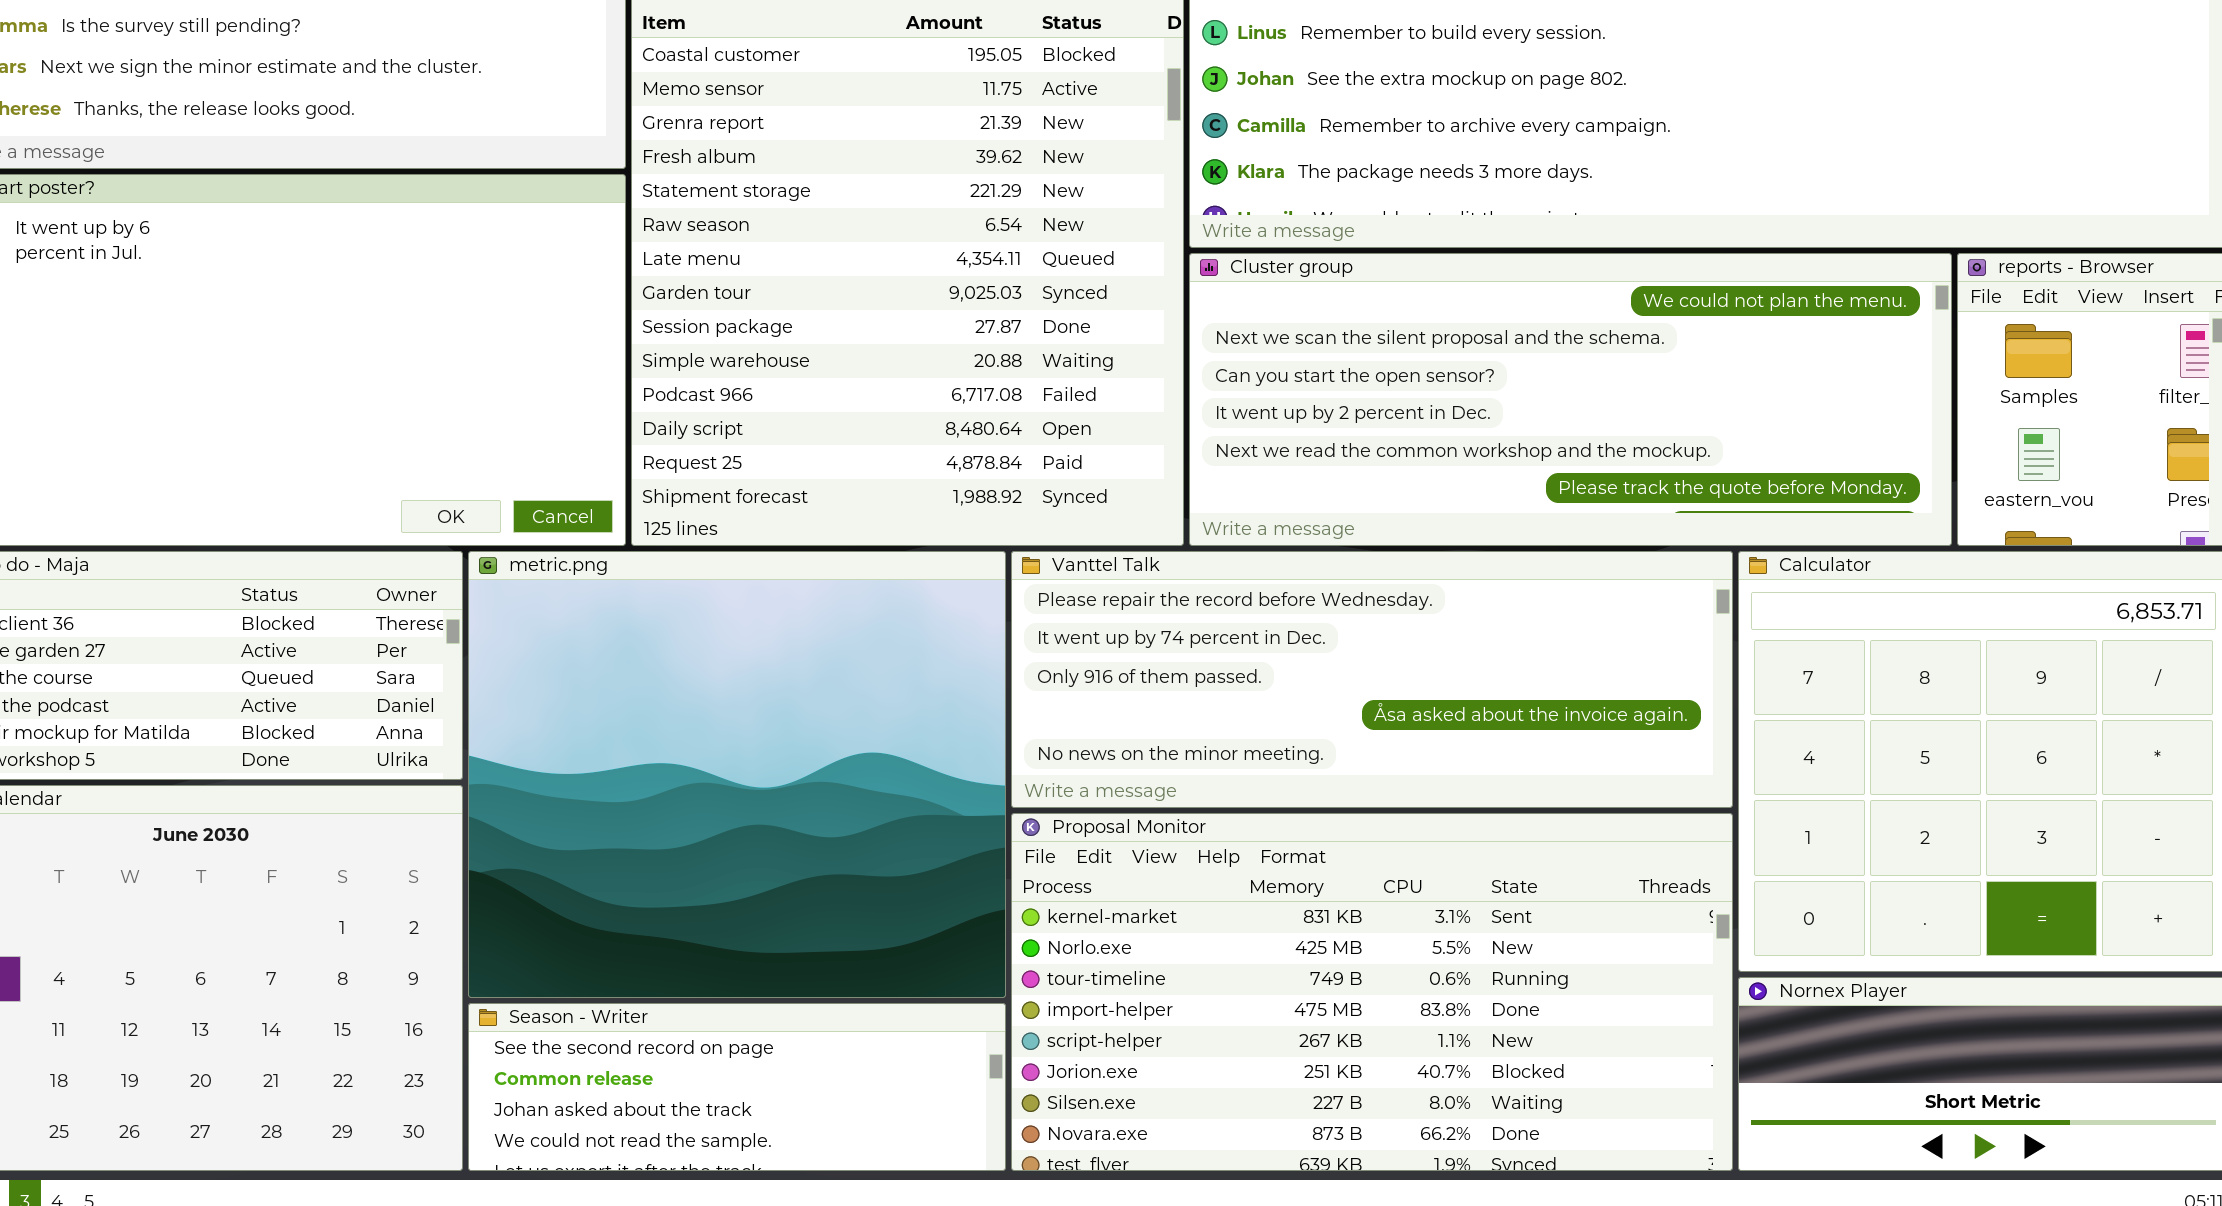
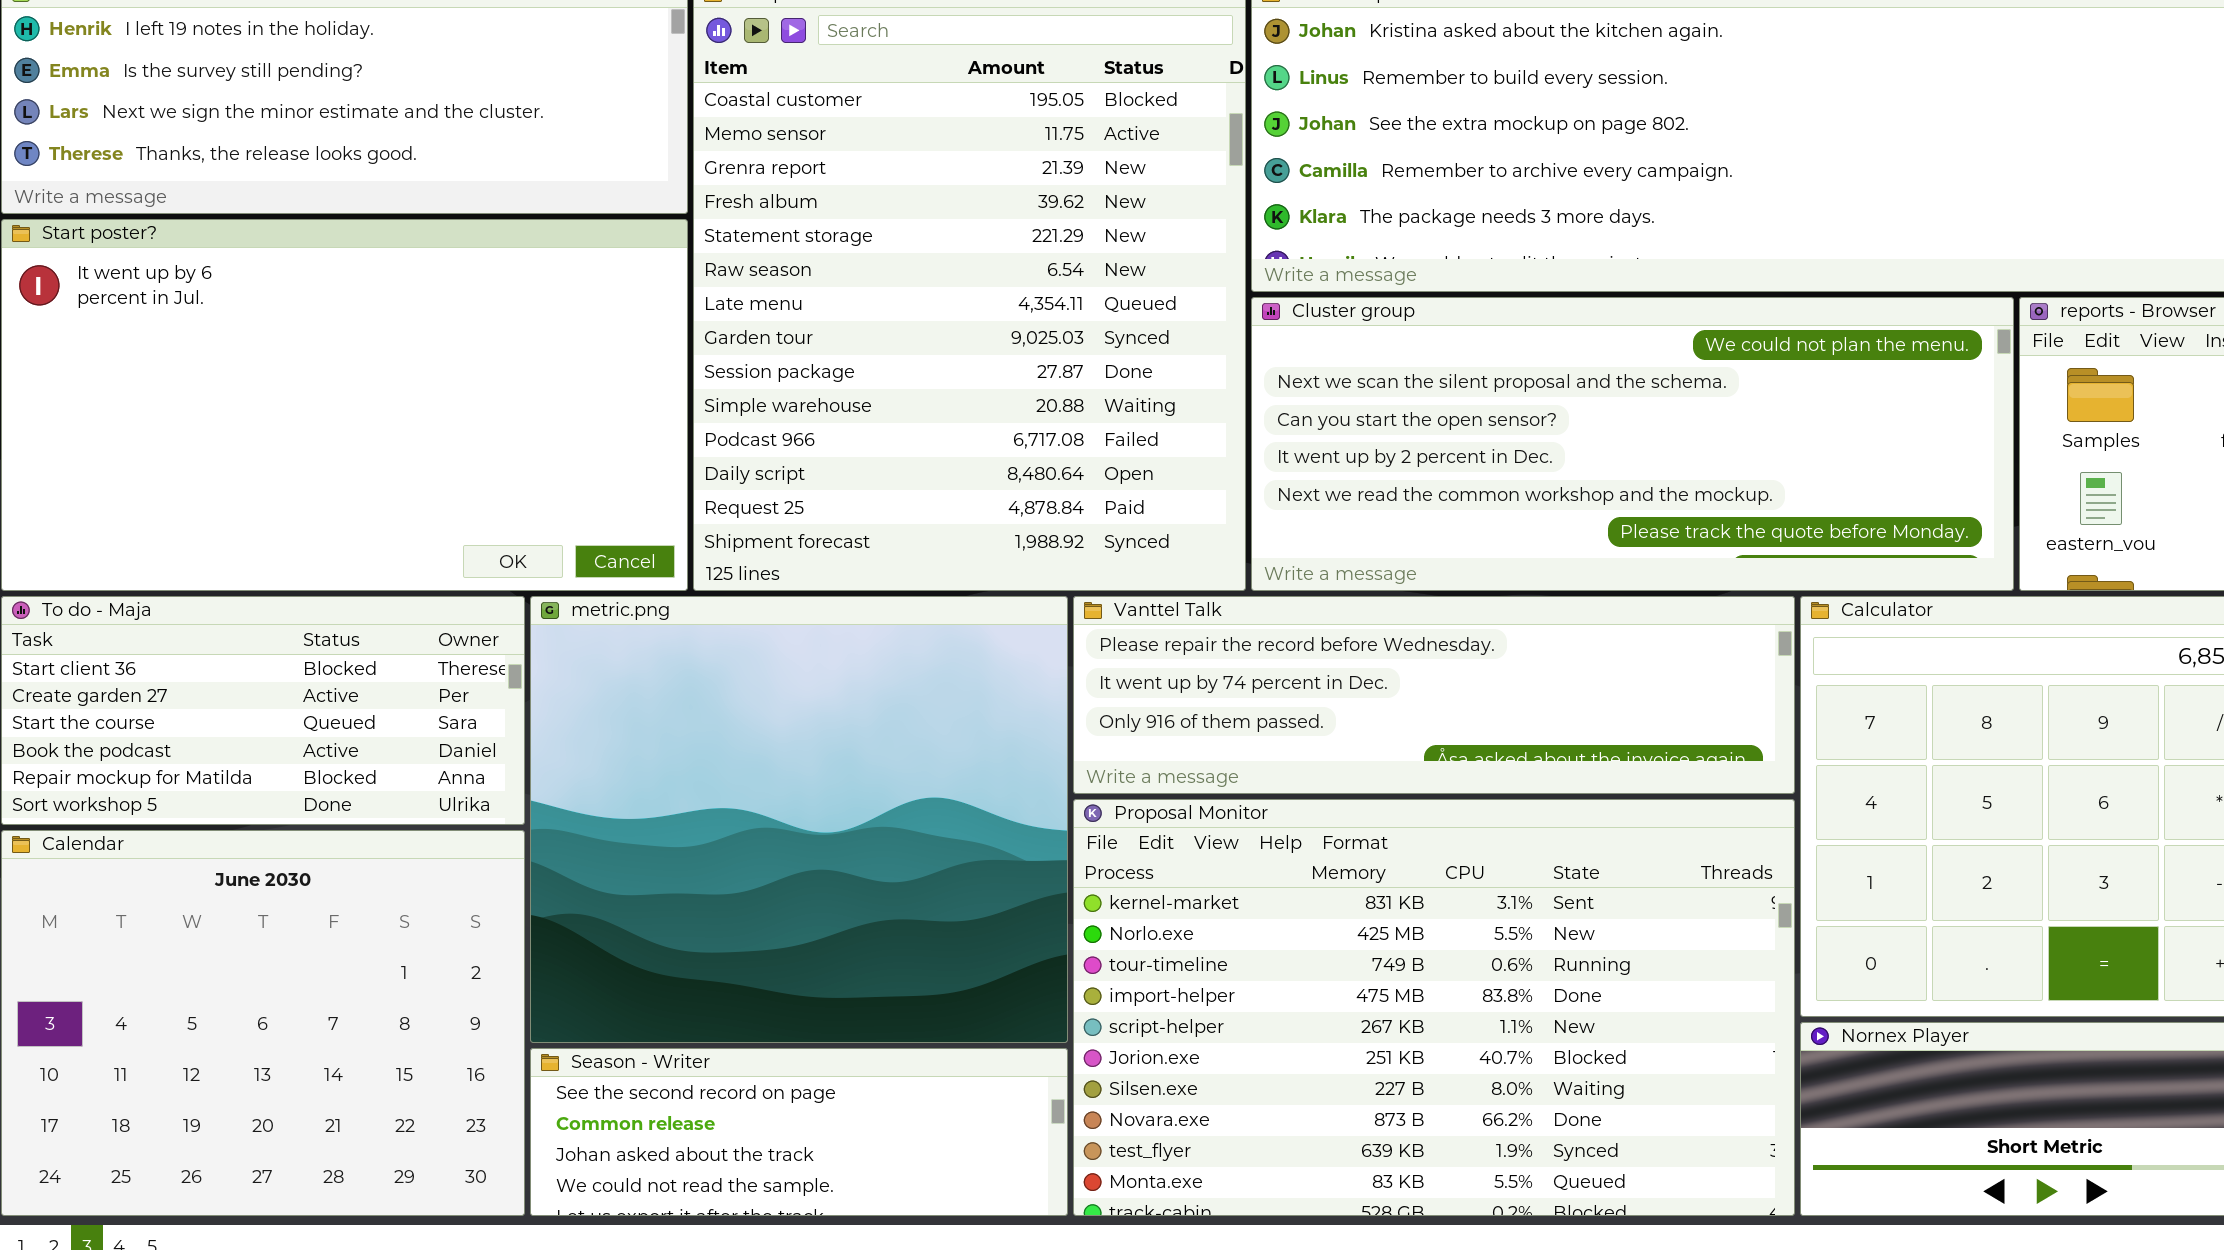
Vanttel Talk: [1011,551,1733,808] -> [1073,596,1795,794], resized
Proposal Monitor: [1011,813,1733,1171] -> [1073,799,1795,1216], resized

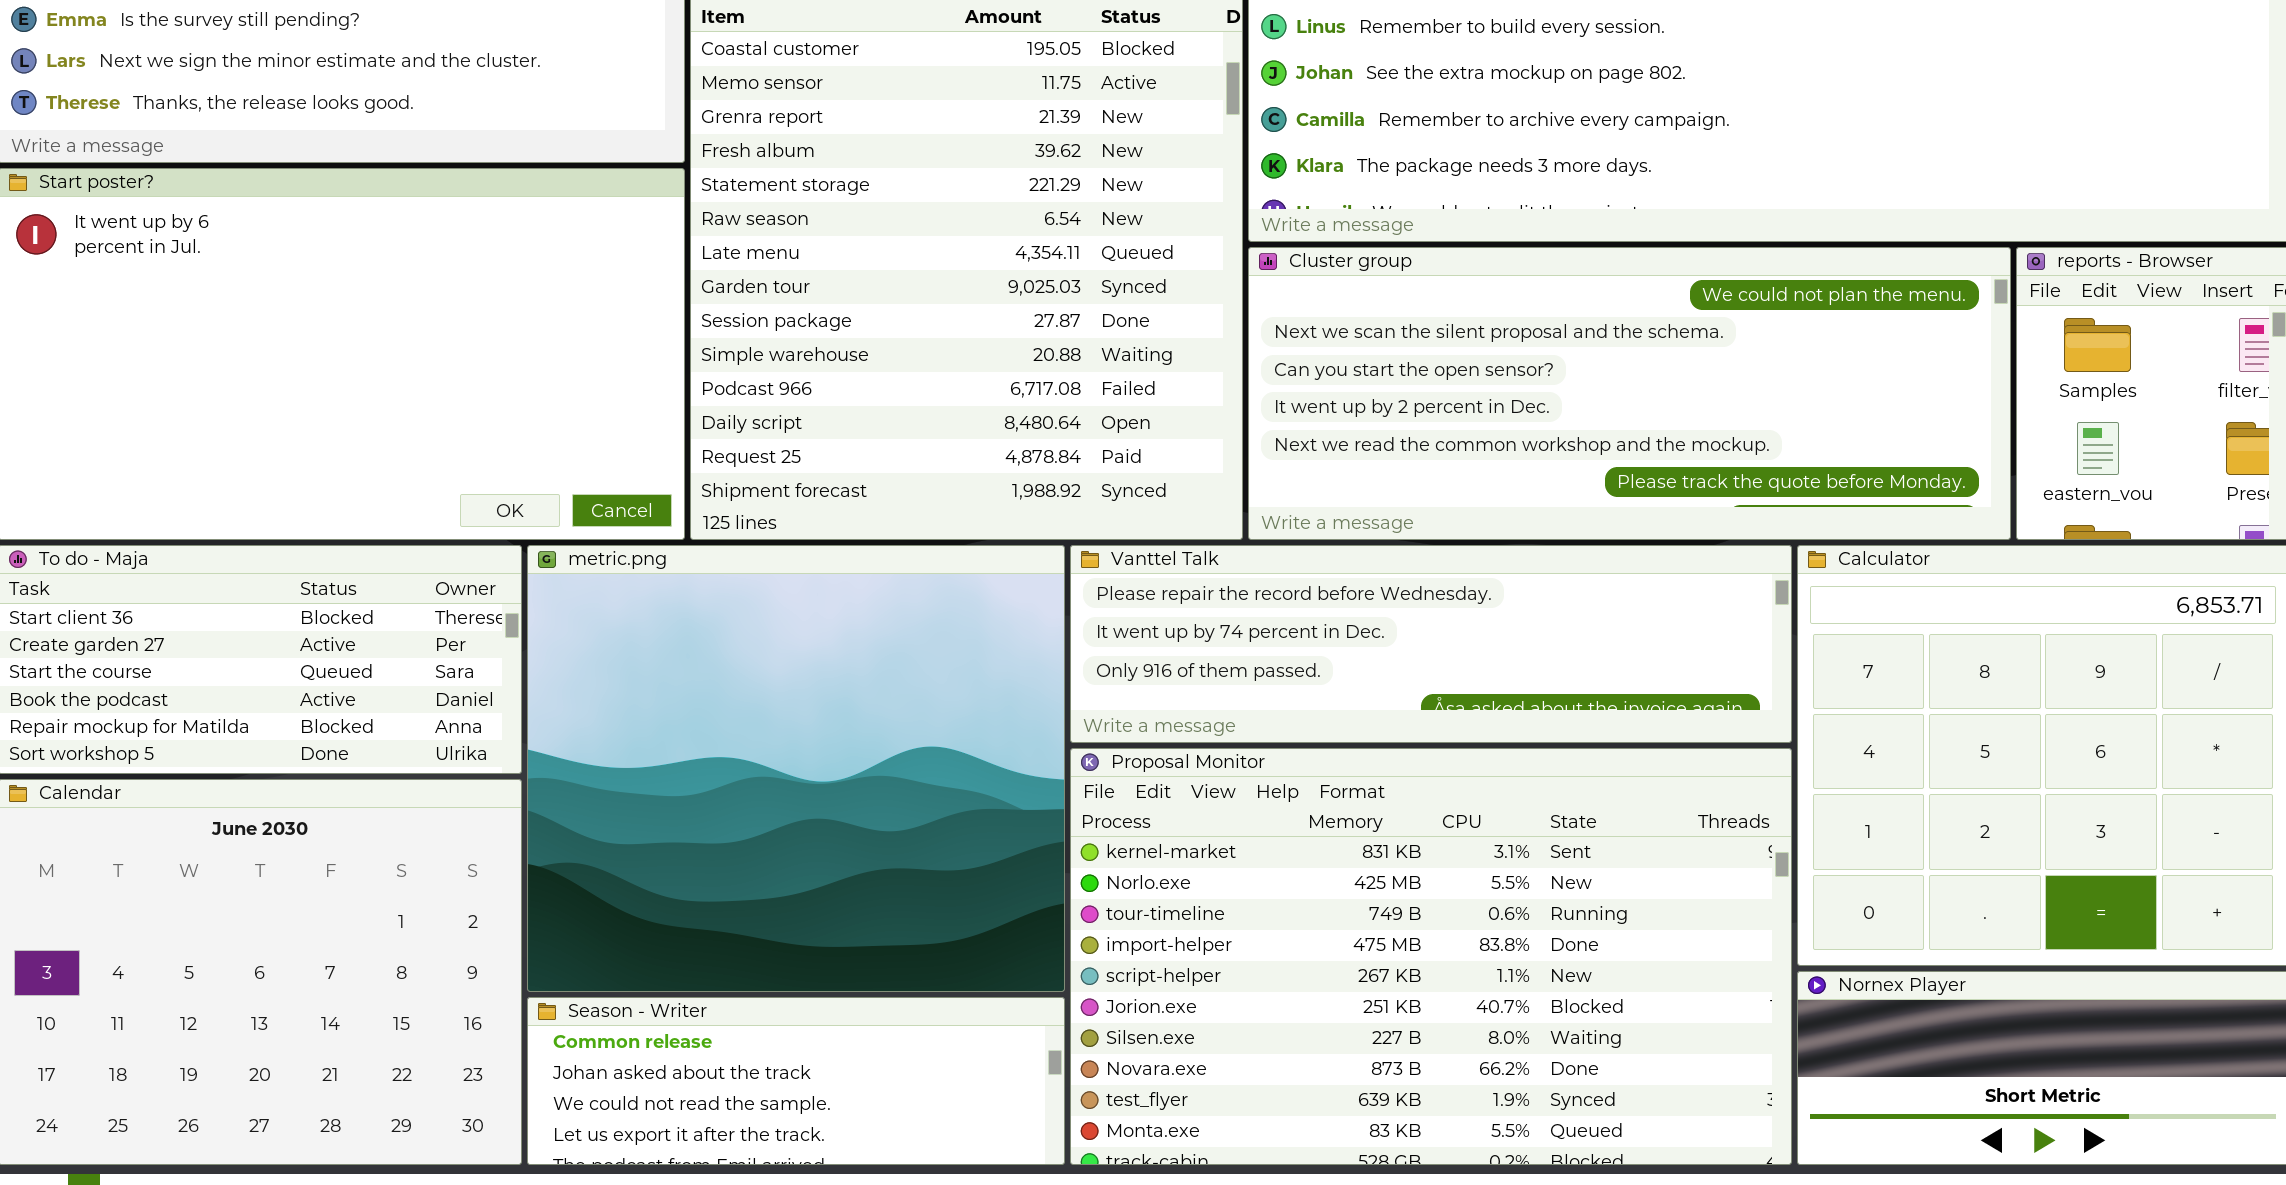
Season - Writer: [530,1048,1068,1216] -> [527,997,1065,1165], scrolled down 1 row

